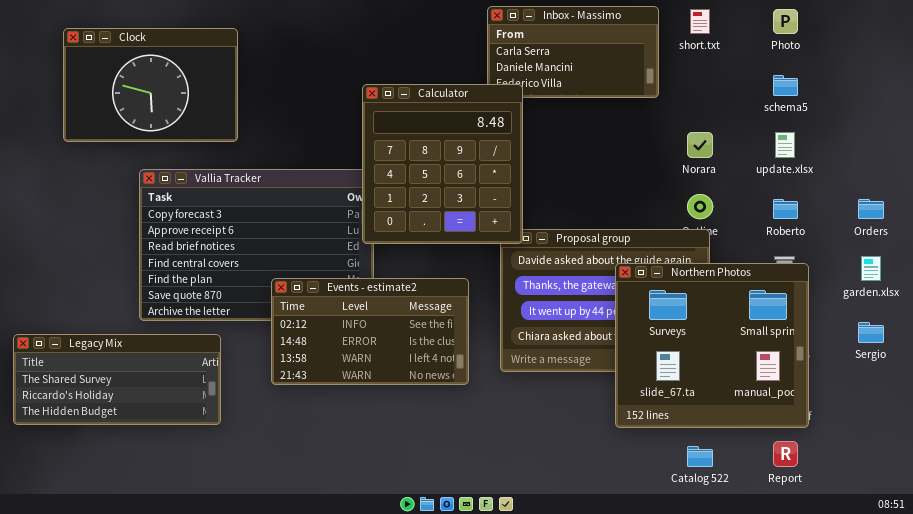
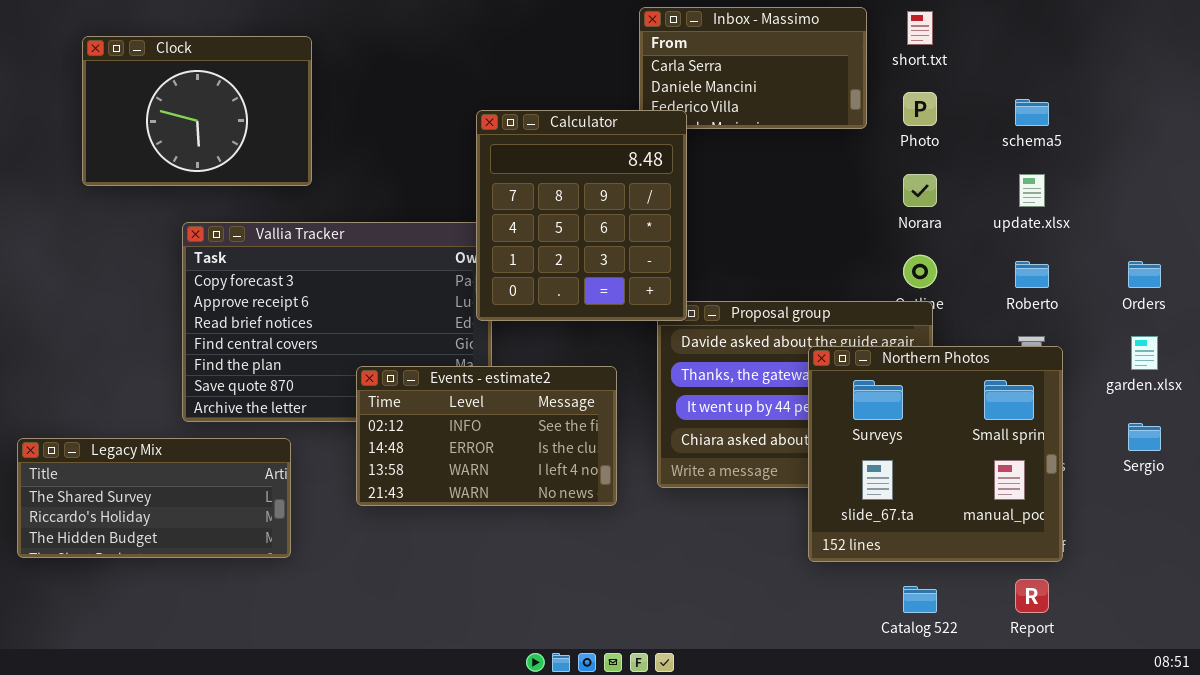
Photo: [773,9,798,34] -> [903,92,937,126], moved

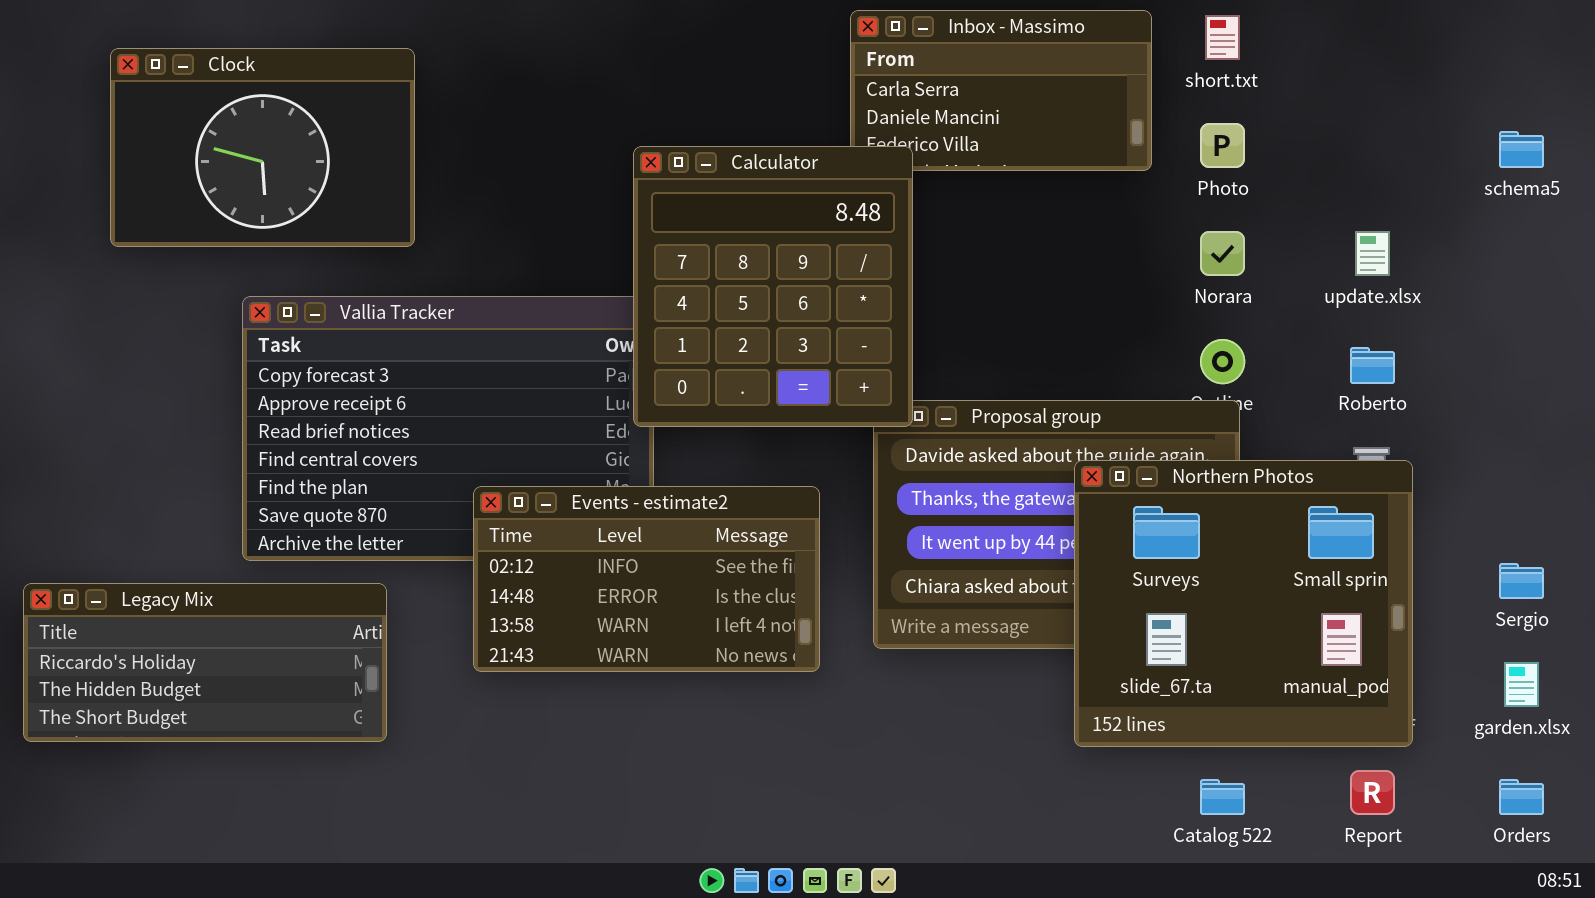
schema5: [1015,99,1049,126] -> [1499,131,1544,168], moved
Orders: [1128,261,1161,288] -> [1499,779,1544,815], moved
garden.xlsx: [1131,336,1158,370] -> [1504,662,1539,707], moved
Legacy Mix: [17,438,291,558] -> [23,583,387,742], scrolled down 1 row

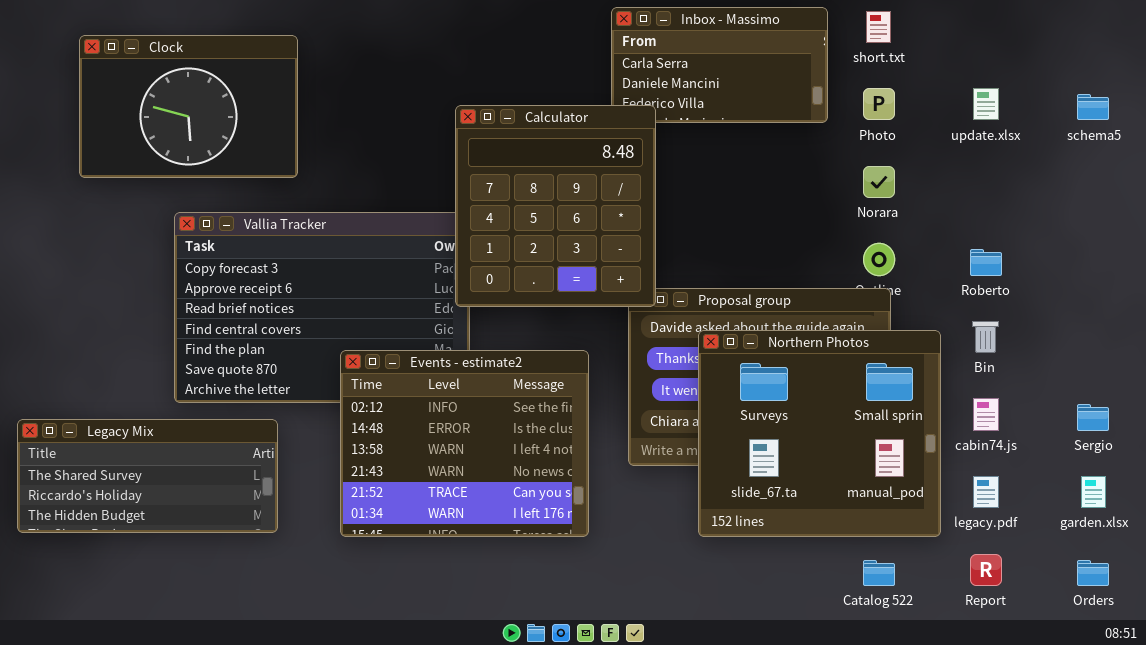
update.xlsx: [1355,231,1390,276] -> [973,88,999,120], moved
Northern Photos: [1074,460,1413,747] -> [698,330,941,537], moved
Events - estimate2: [473,486,820,672] -> [340,350,589,537], resized
Legacy Mix: [23,583,387,742] -> [17,419,278,533], scrolled up 1 row

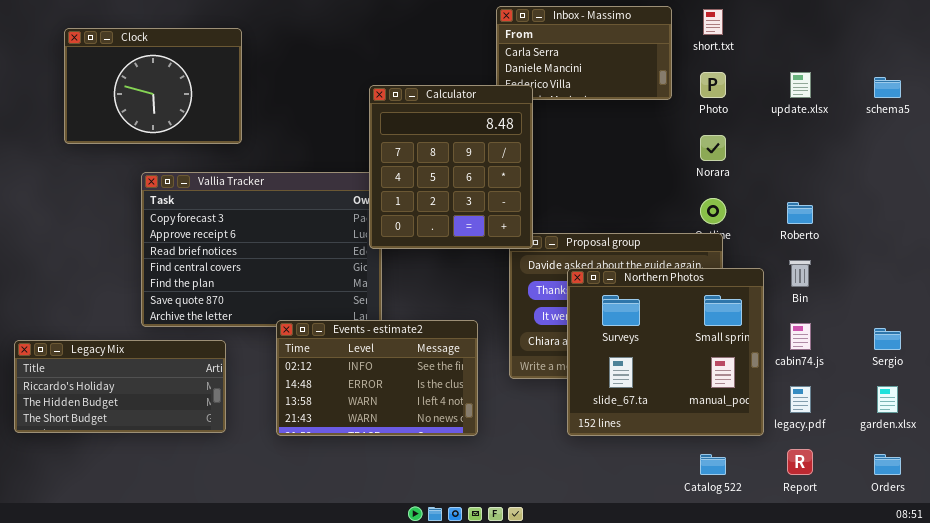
Events - estimate2: [340,350,589,537] -> [276,320,478,436], resized
Legacy Mix: [17,419,278,533] -> [14,340,226,433], scrolled down 1 row

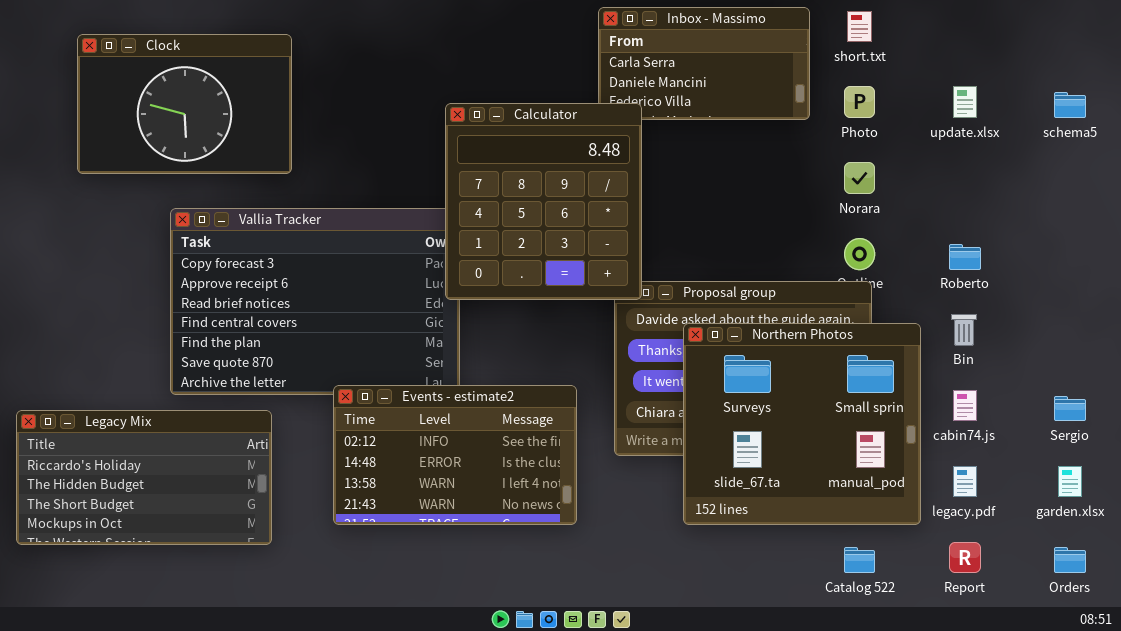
Legacy Mix: [14,340,226,433] -> [16,410,272,545], resized

